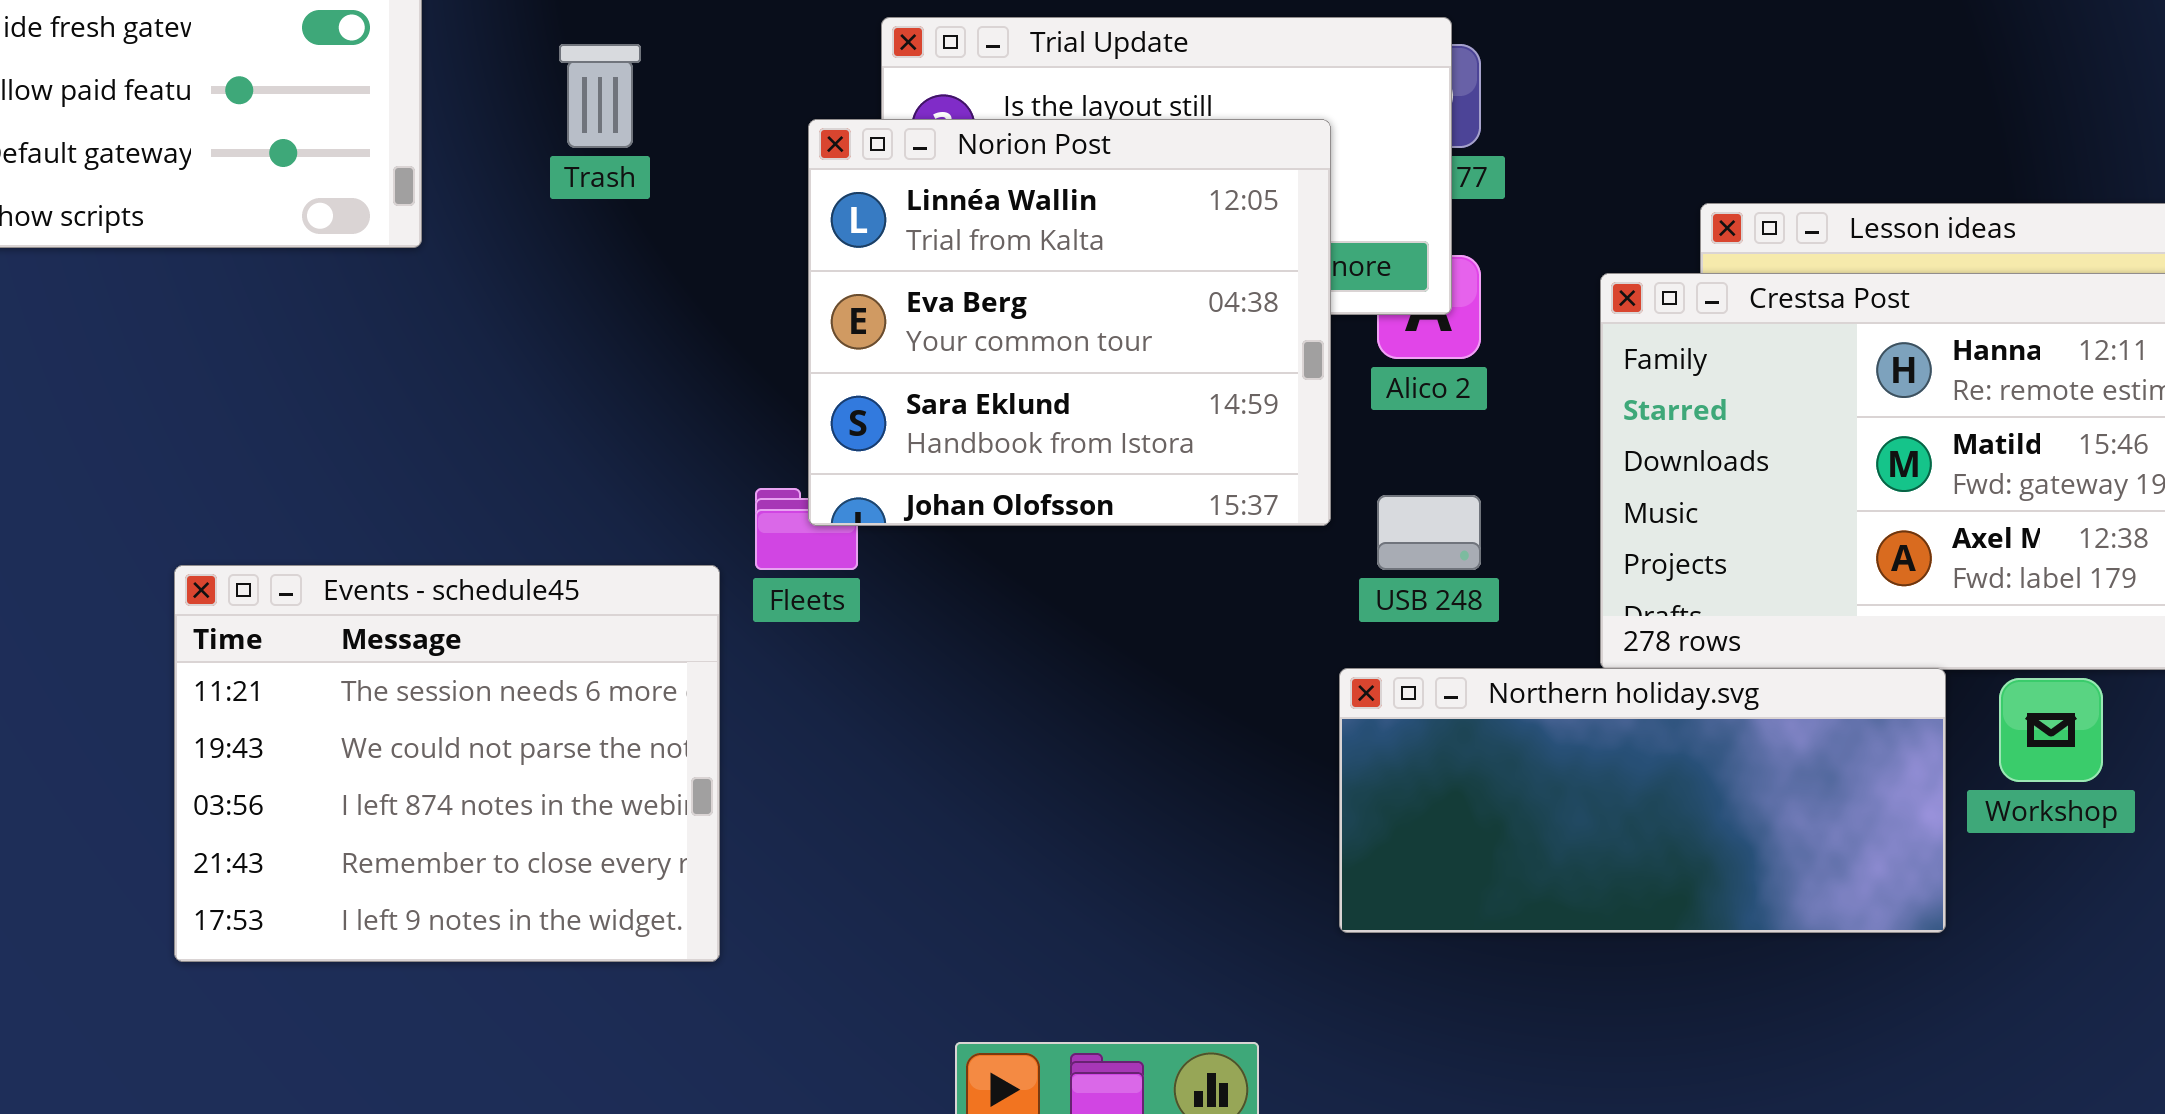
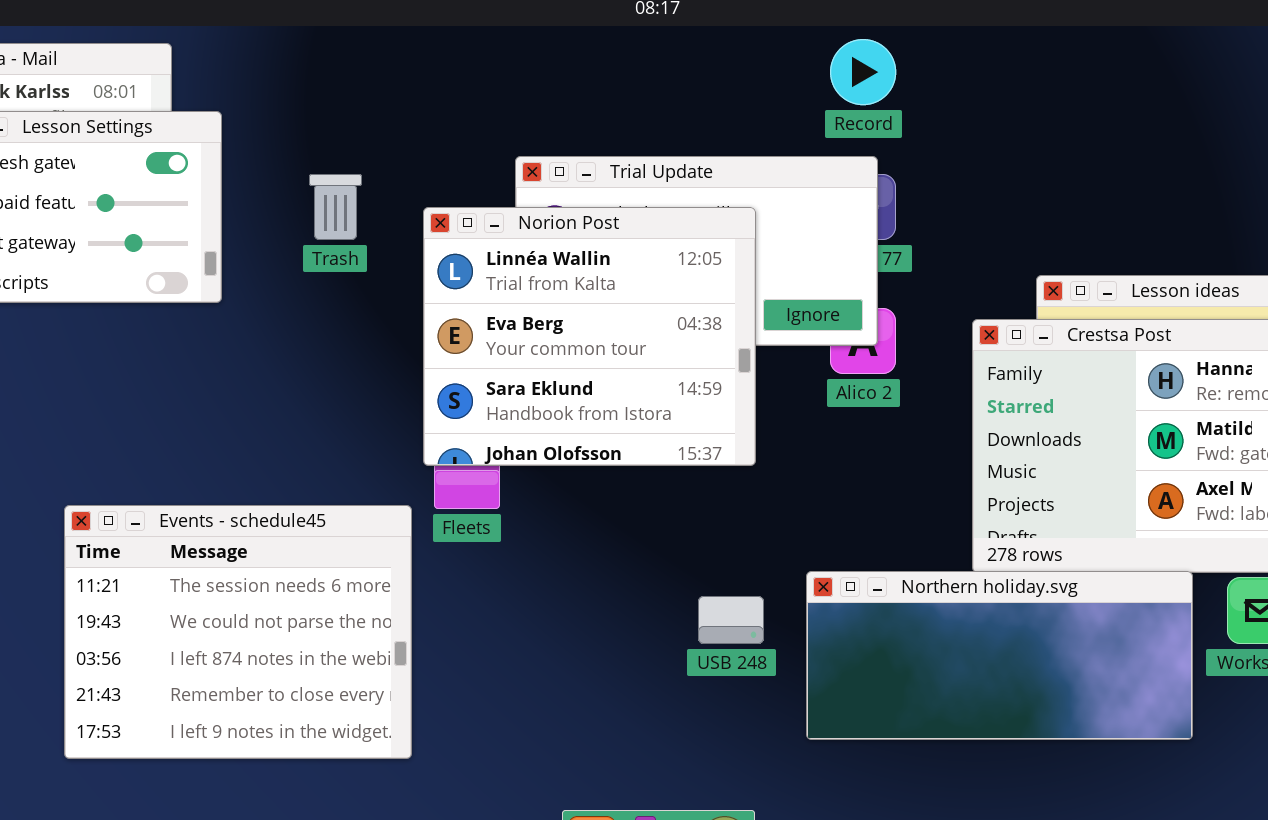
Norion Post: [808,119,1331,526] -> [423,207,756,466], moved
USB 248: [1377,495,1481,570] -> [698,596,764,644], moved

